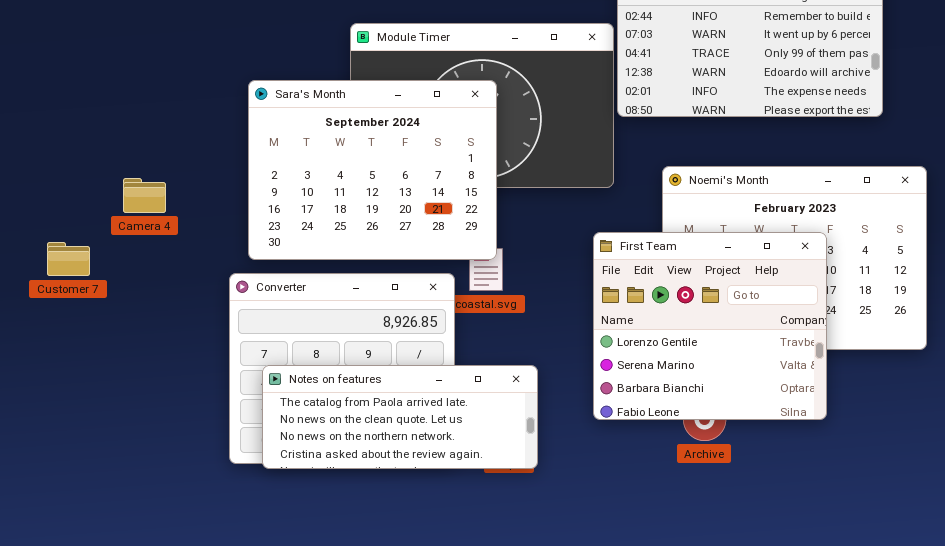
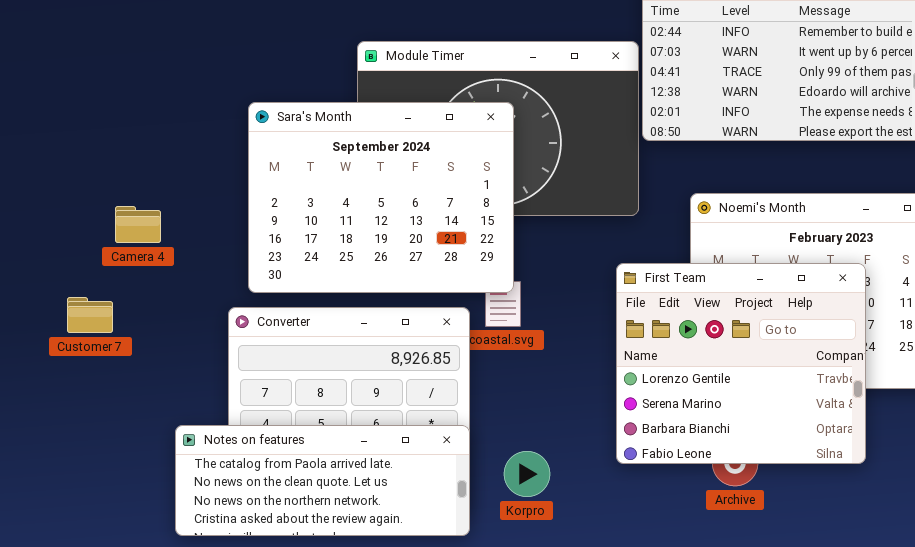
Customer 7: [47,242,90,276] -> [67,297,113,333], moved
Notes on features: [262,365,538,469] -> [175,425,470,536], moved

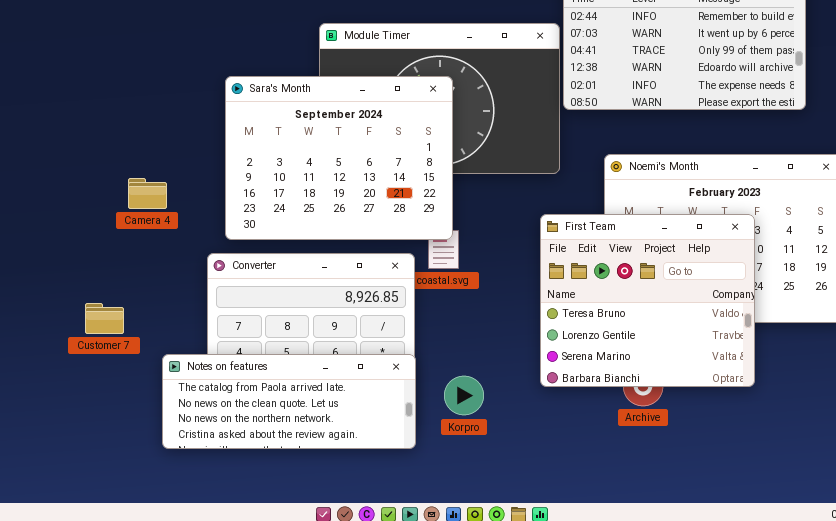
Camera 4: [115,206,161,243] -> [128,178,167,209], moved
First Team: [616,263,866,464] -> [540,214,755,387], scrolled up 1 row
Customer 7: [67,297,113,333] -> [85,303,124,334], moved

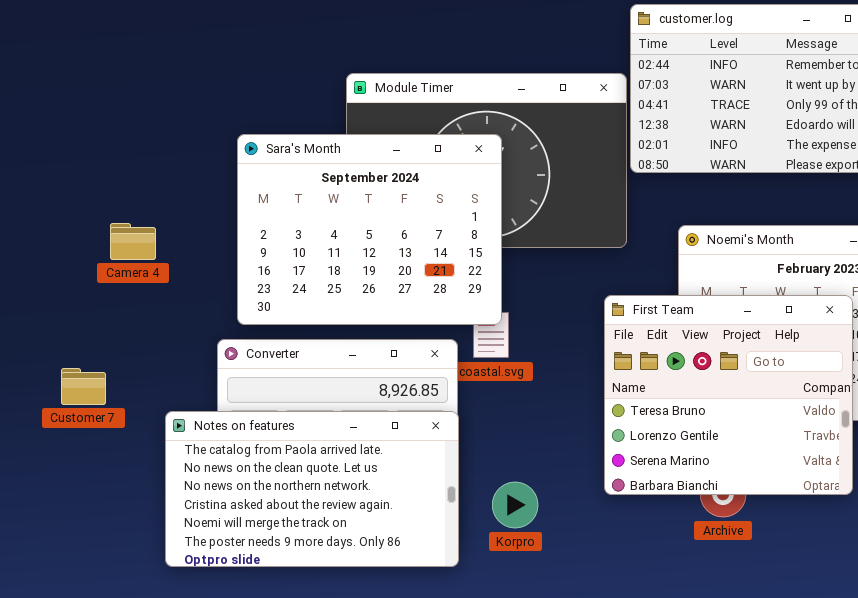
Camera 4: [128,178,167,209] -> [110,223,156,260], moved
Customer 7: [85,303,124,334] -> [61,368,106,405], moved
Notes on features: [162,354,416,449] -> [165,411,459,567], resized

